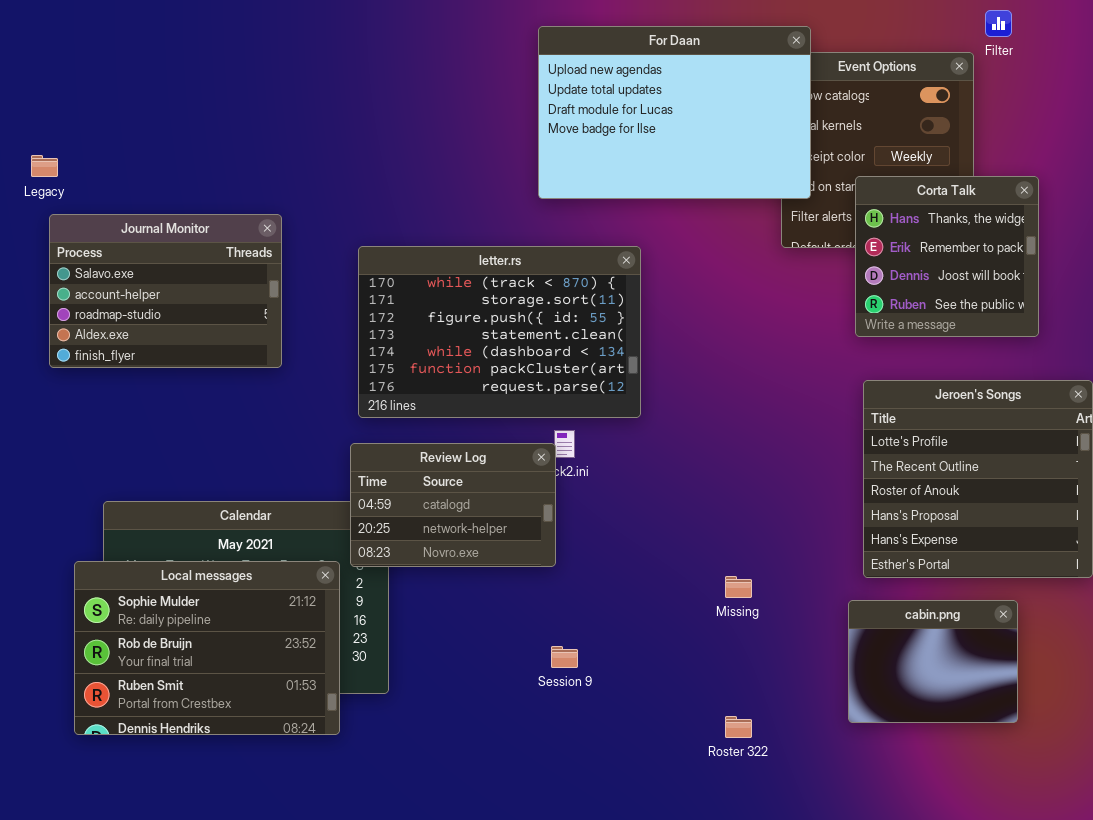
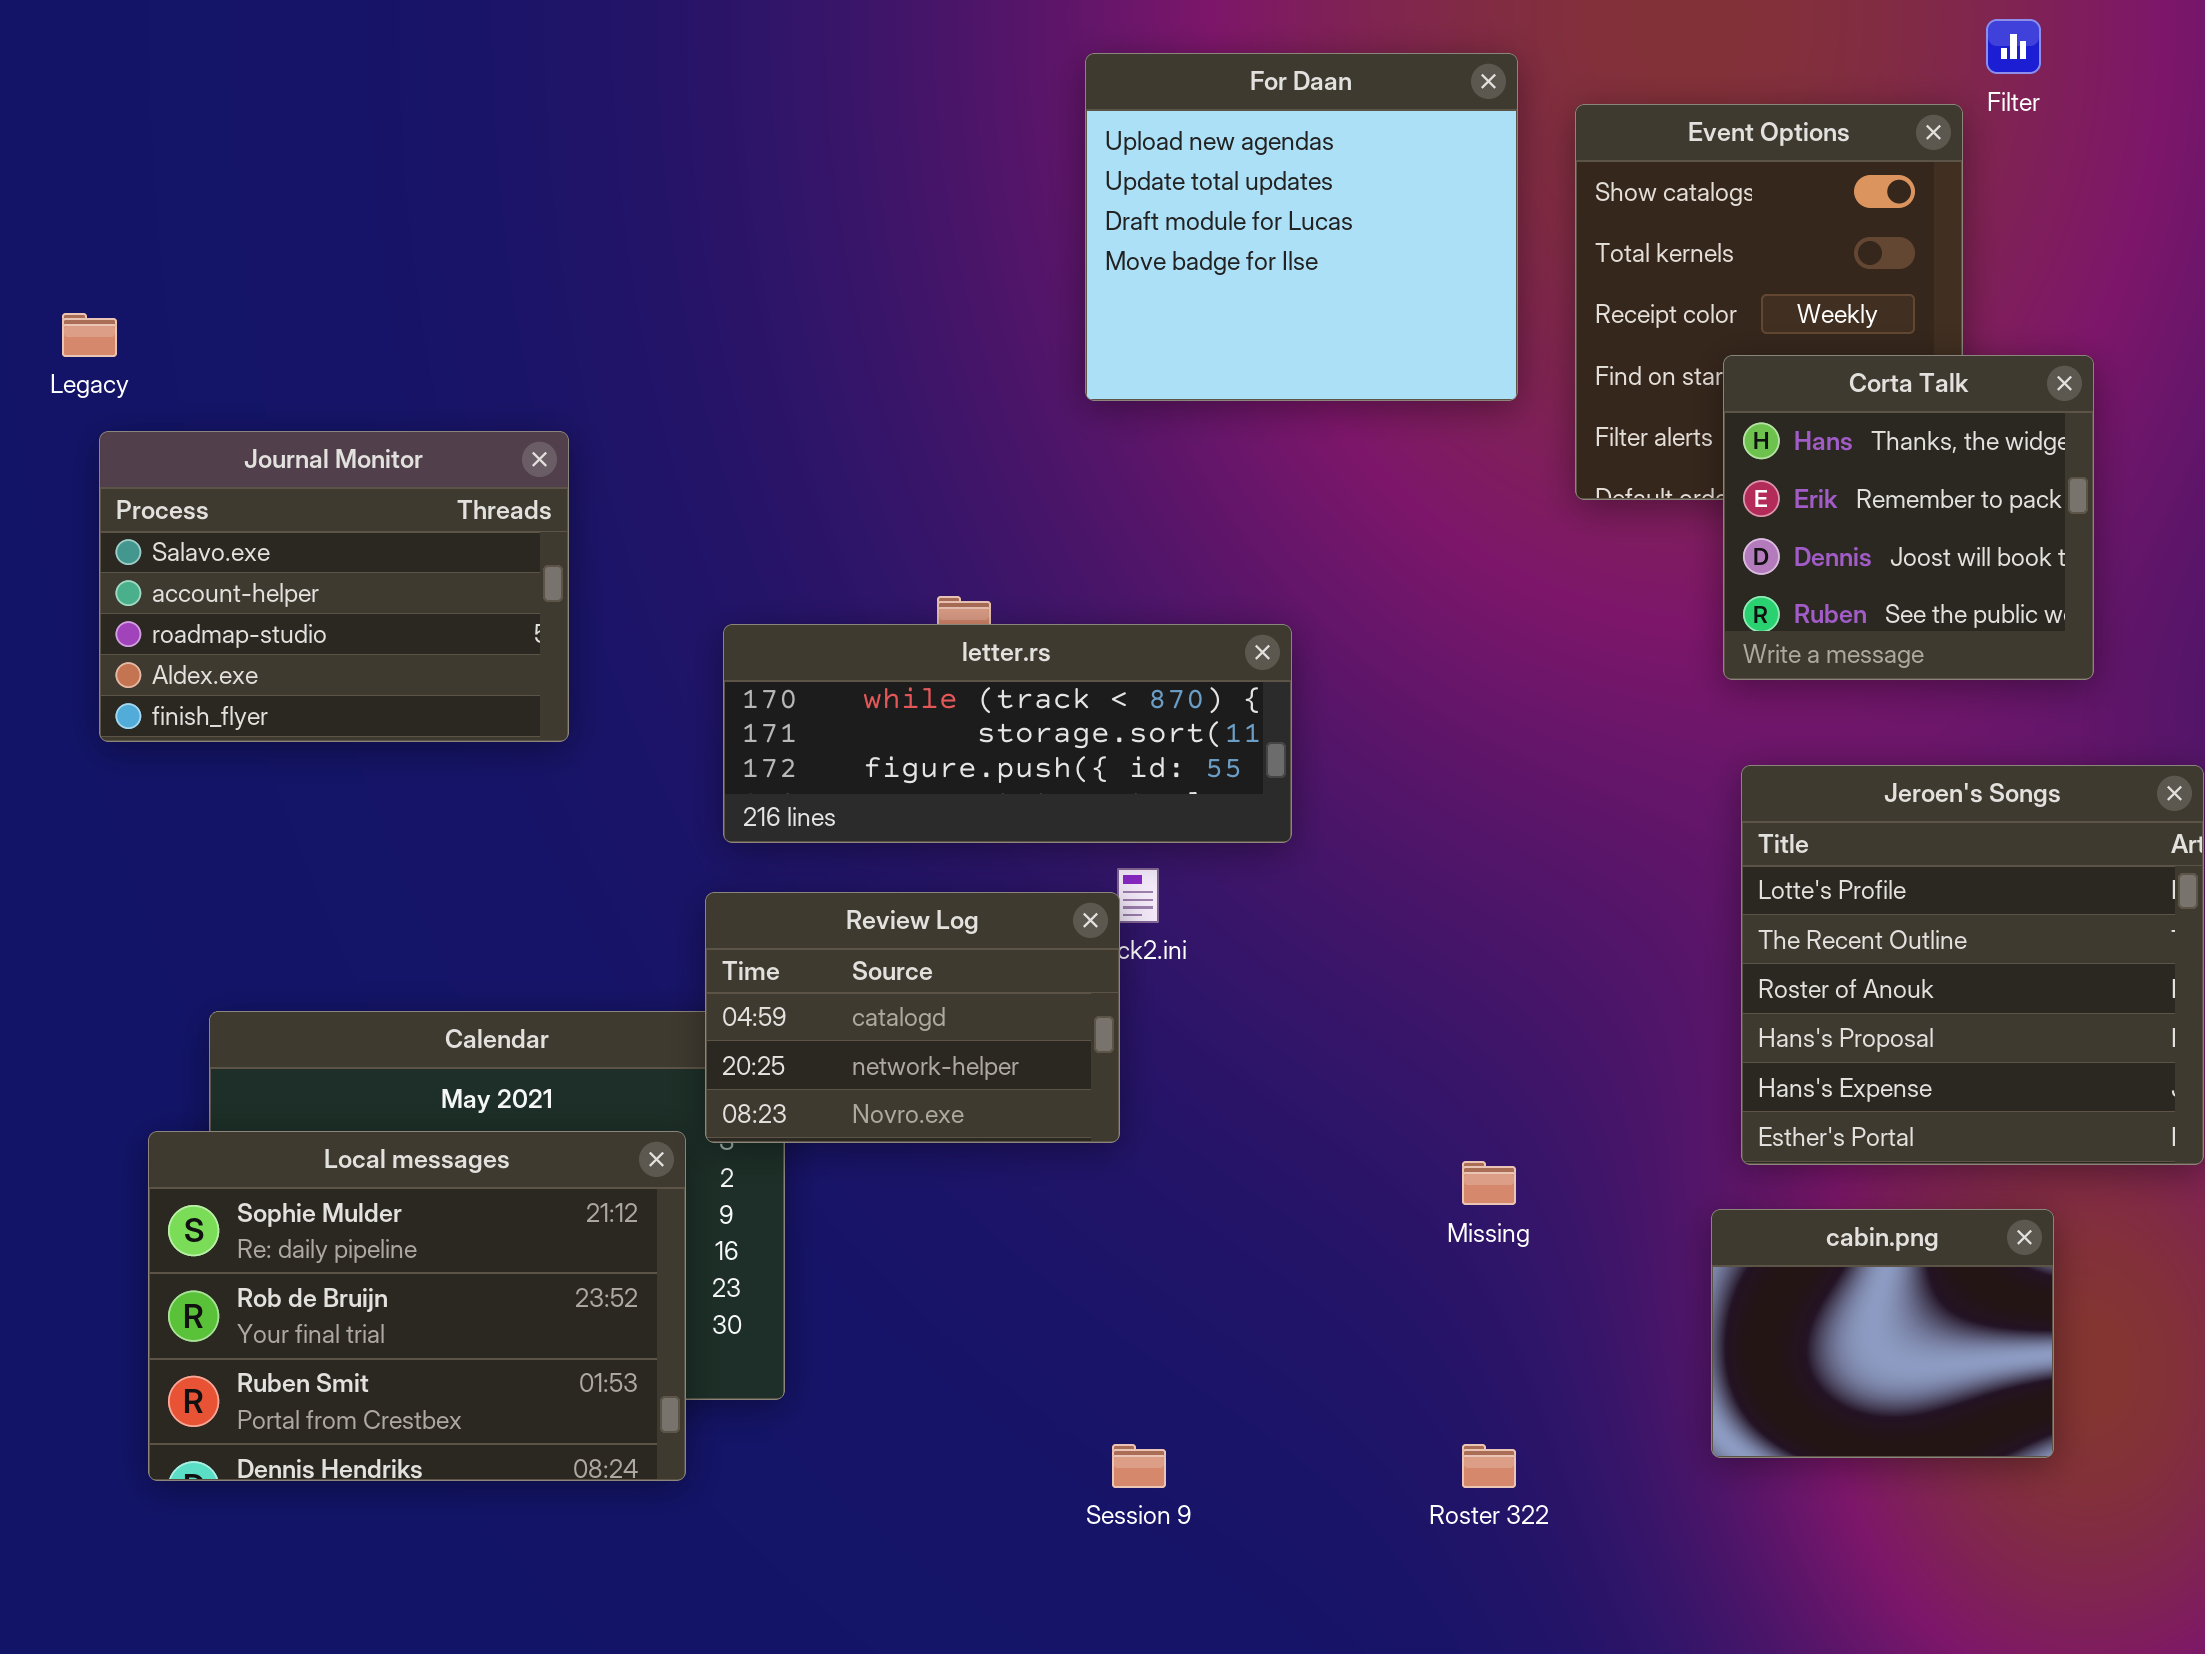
For Daan: [538,26,811,199] -> [1085,53,1518,401], resized
letter.rs: [358,246,641,418] -> [723,624,1292,843], resized
Session 9: [551,646,578,668] -> [1112,1444,1166,1488], moved

